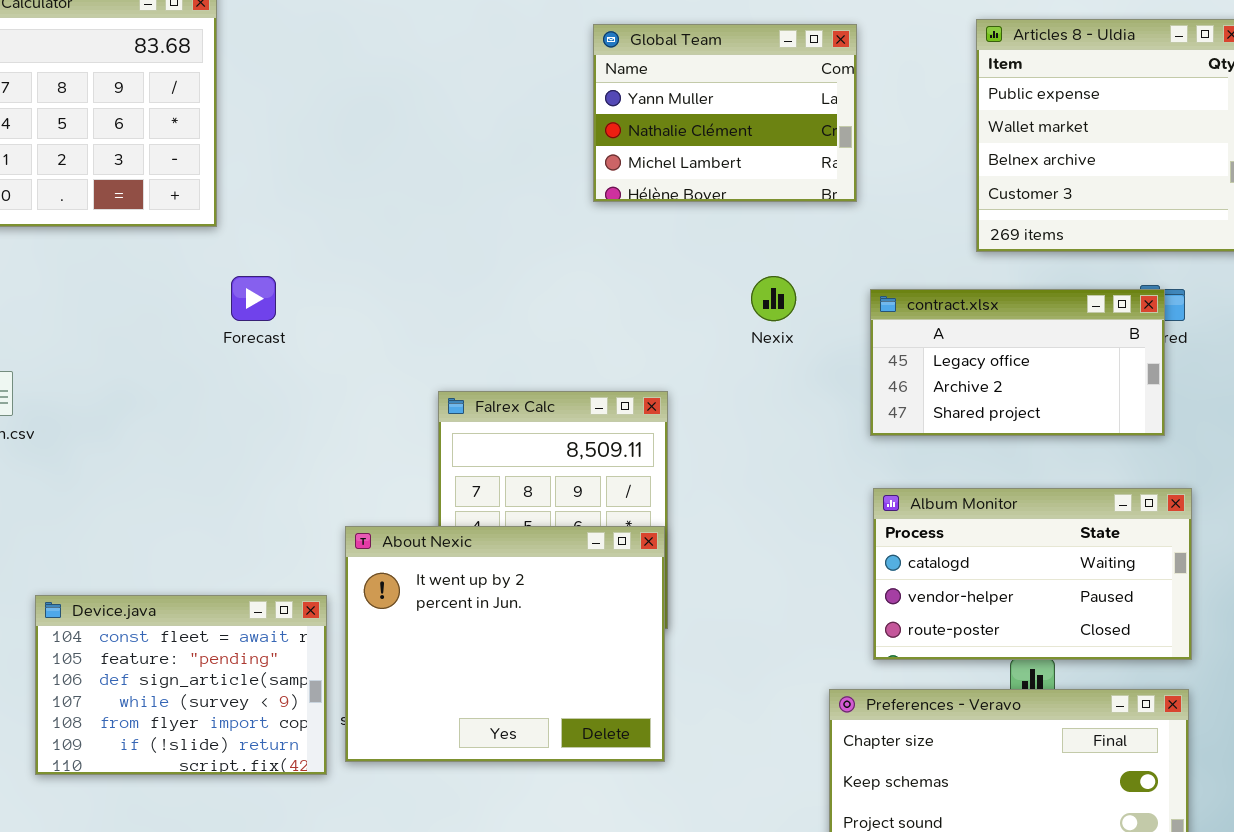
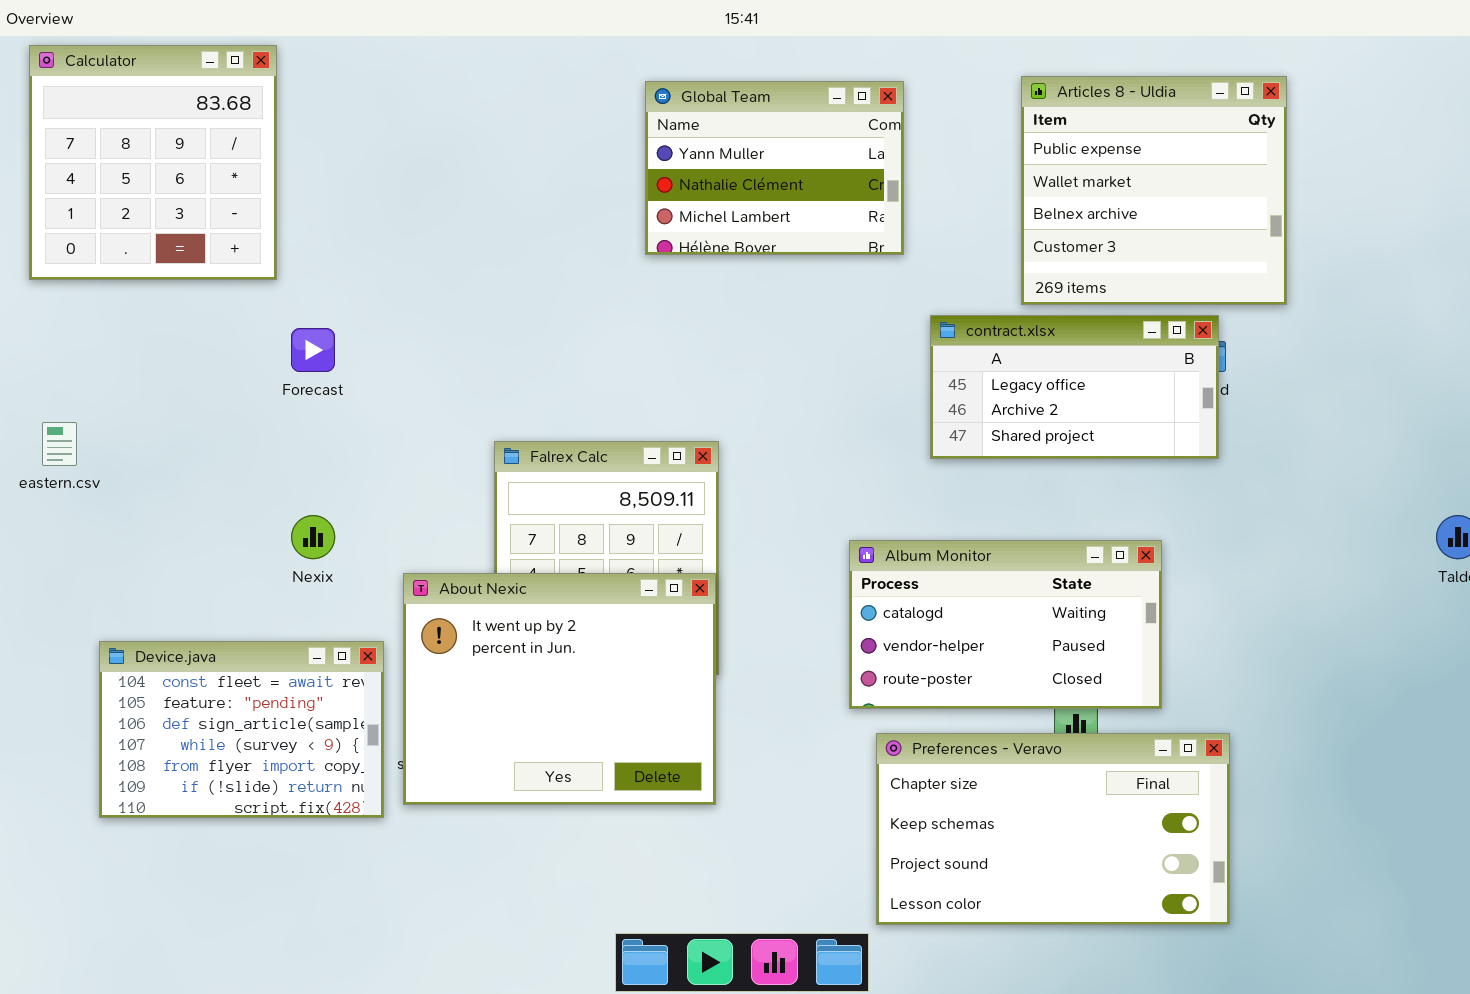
Nexix: [751,276,796,321] -> [291,515,335,559], moved
contract.xlsx: [870,289,1165,436] -> [930,315,1219,459], moved
Album Monitor: [873,488,1192,660] -> [849,540,1162,709], moved

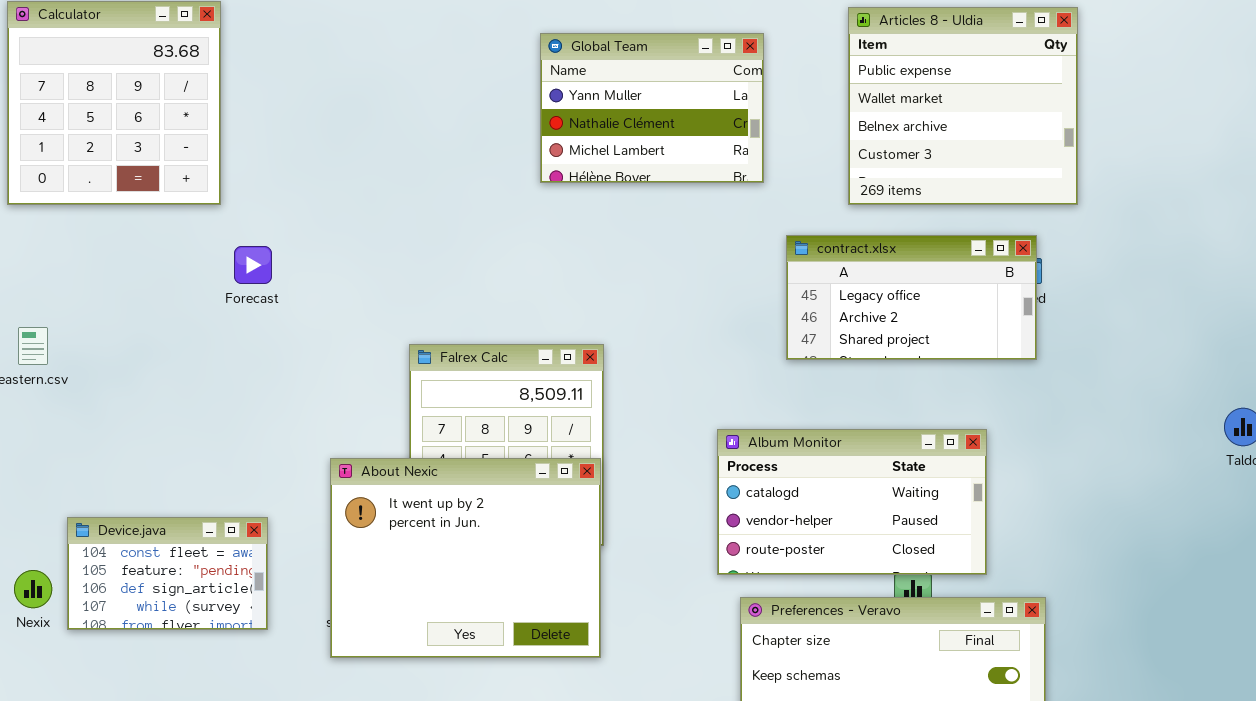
Articles 8 - Uldia: [1021,76,1287,305] -> [848,7,1078,205], moved
Nexix: [291,515,335,559] -> [14,570,52,608], moved
Device.java: [99,641,384,818] -> [67,517,268,630], resized

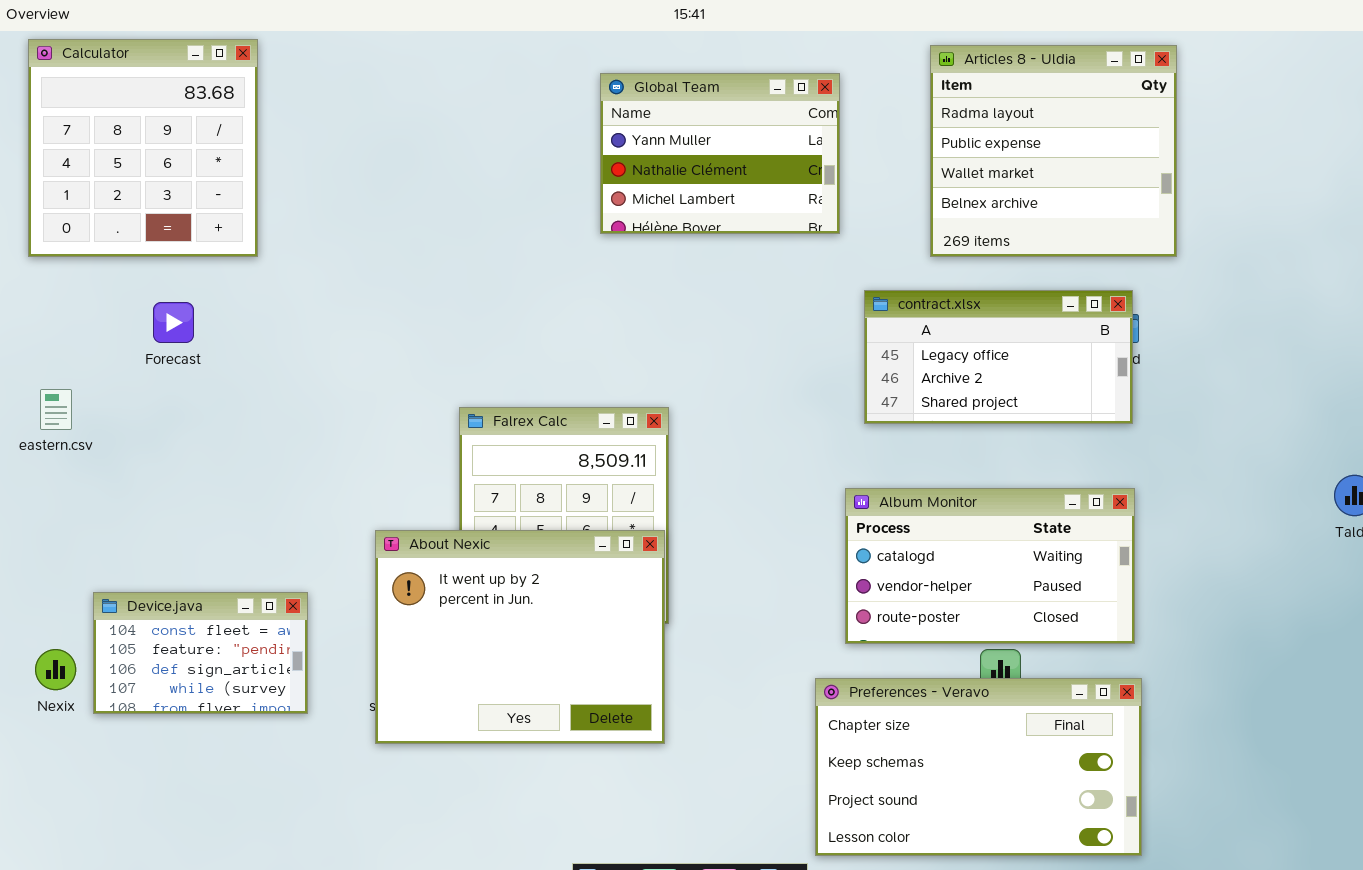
Articles 8 - Uldia: [848,7,1078,205] -> [930,45,1177,257], scrolled up 1 row
Forecast: [234,246,272,284] -> [153,302,194,343], moved
Album Monitor: [717,429,987,575] -> [845,488,1135,644], moved

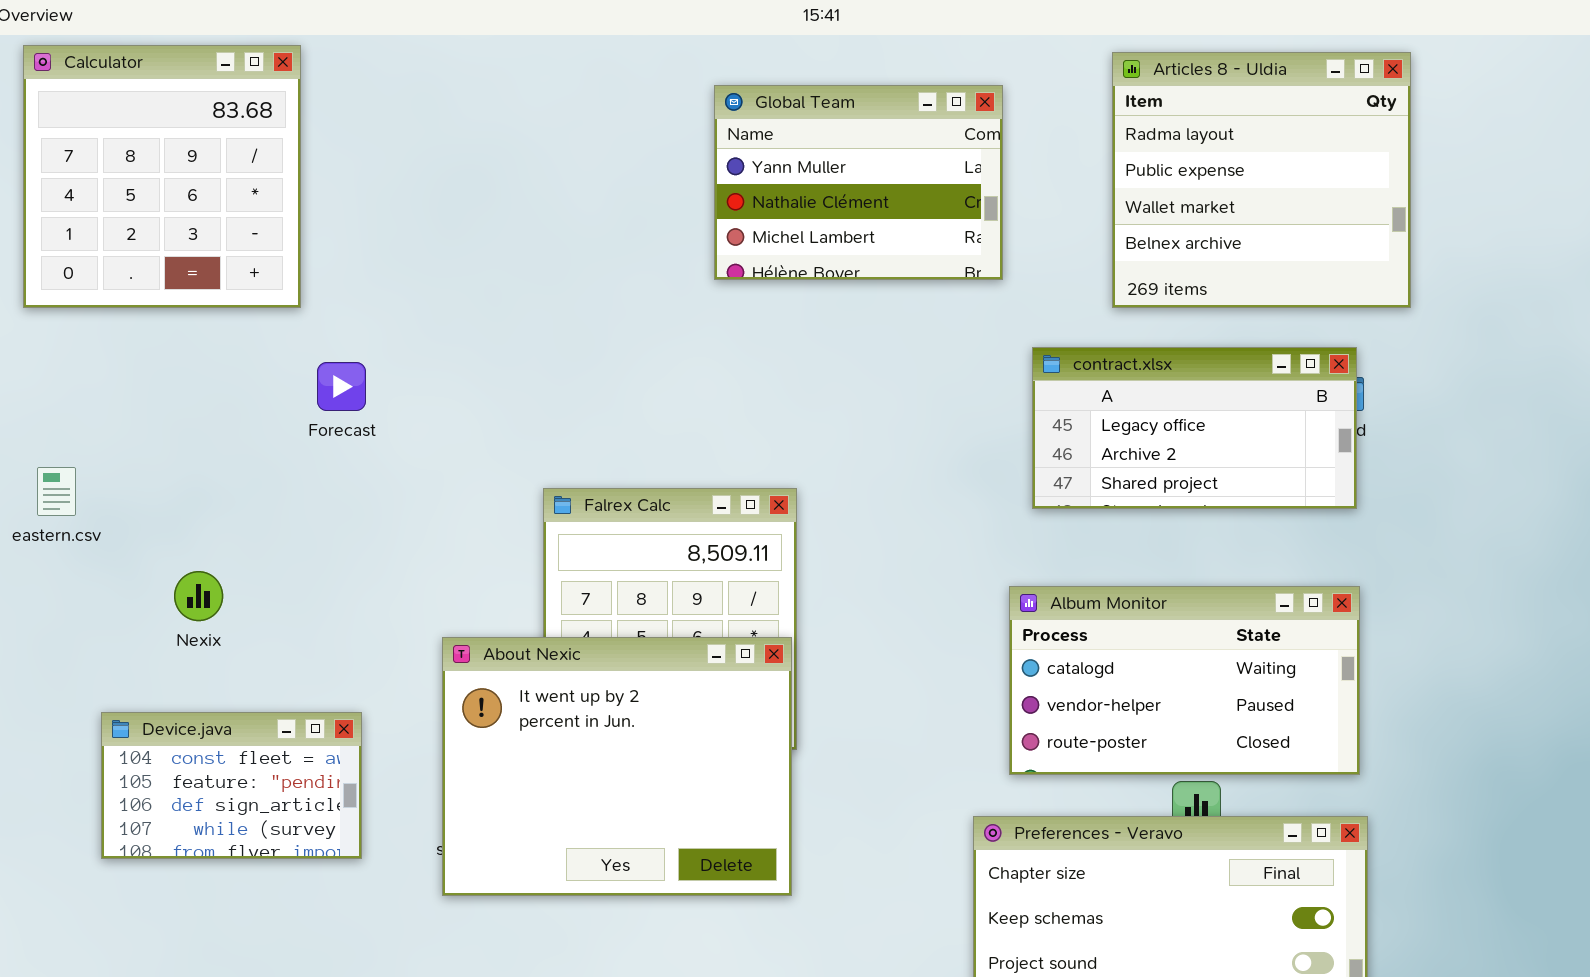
Forecast: [153,302,194,343] -> [317,362,366,411], moved
Nexix: [35,649,76,690] -> [174,571,223,621], moved

